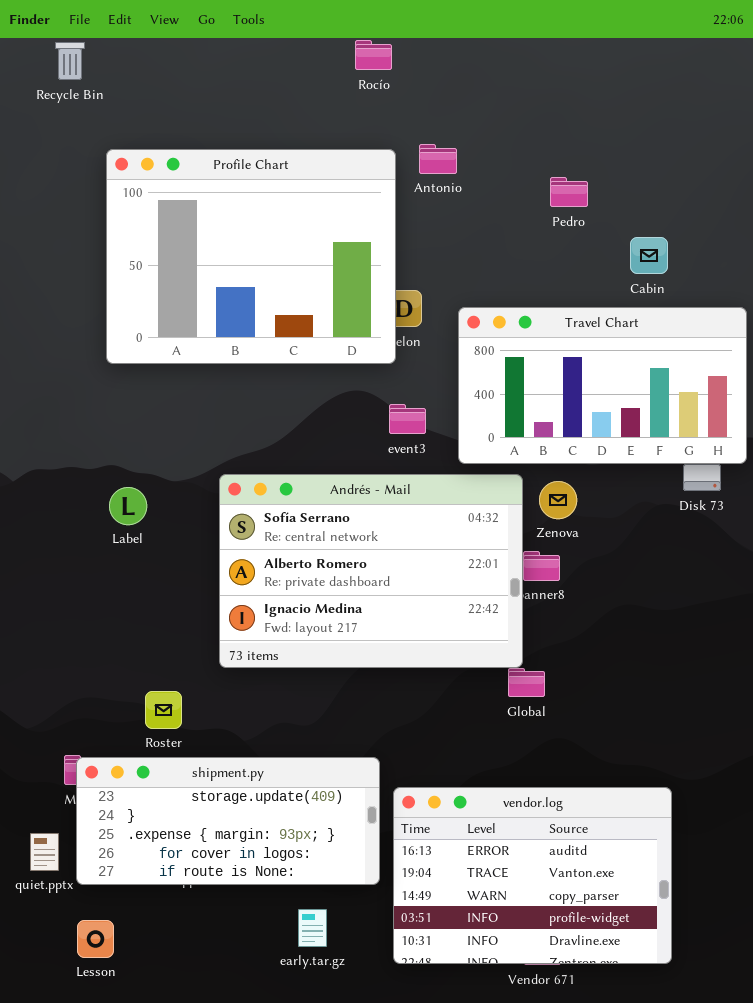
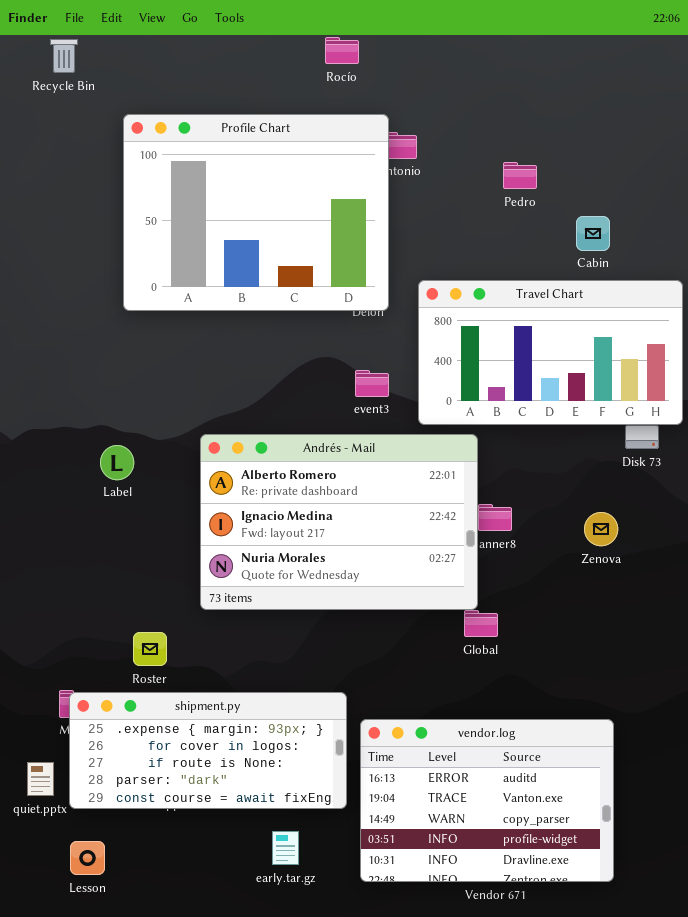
Profile Chart: [106,149,396,364] -> [123,114,389,311], moved
Andrés - Mail: [219,474,523,668] -> [200,434,478,610], scrolled down 1 row
Zenova: [539,481,577,519] -> [584,512,618,546], moved
shipment.py: [76,757,380,885] -> [69,692,347,809], scrolled down 2 rows

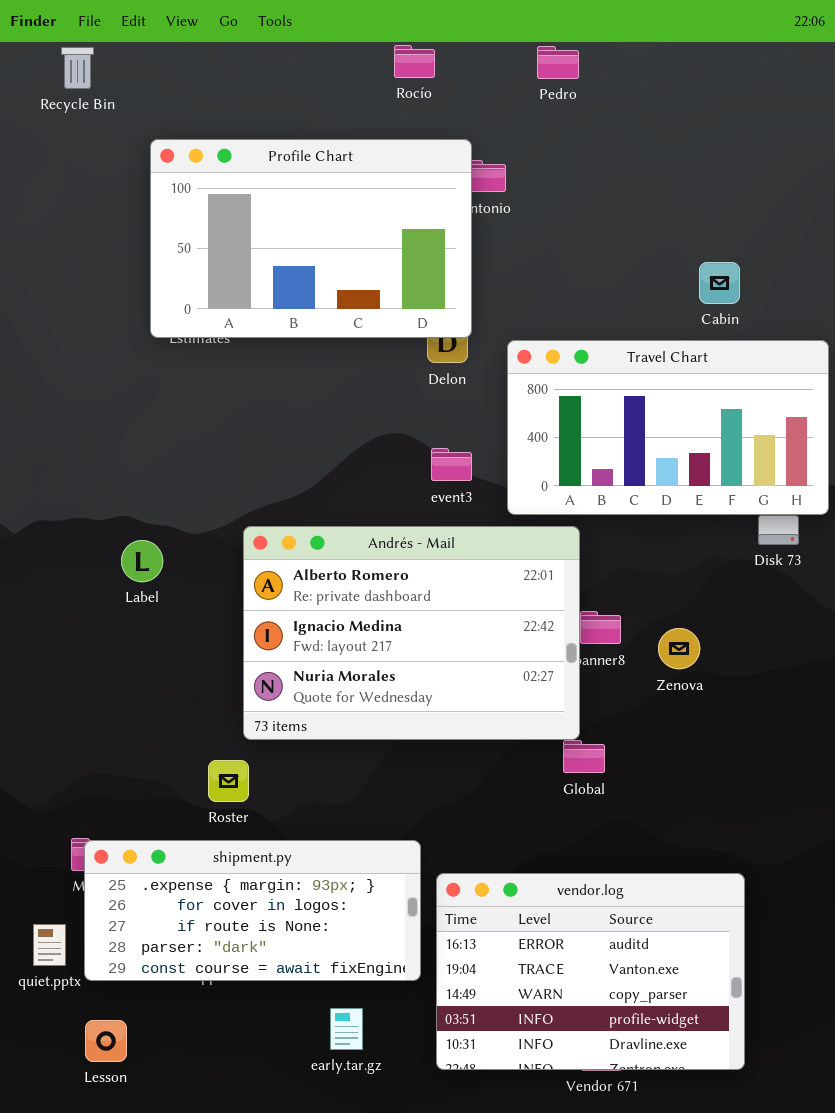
Profile Chart: [123,114,389,311] -> [150,139,472,338], resized
Pedro: [503,162,537,189] -> [537,46,579,79], moved
Zenova: [584,512,618,546] -> [658,628,700,669], moved
Roster: [133,632,167,666] -> [208,760,249,802], moved

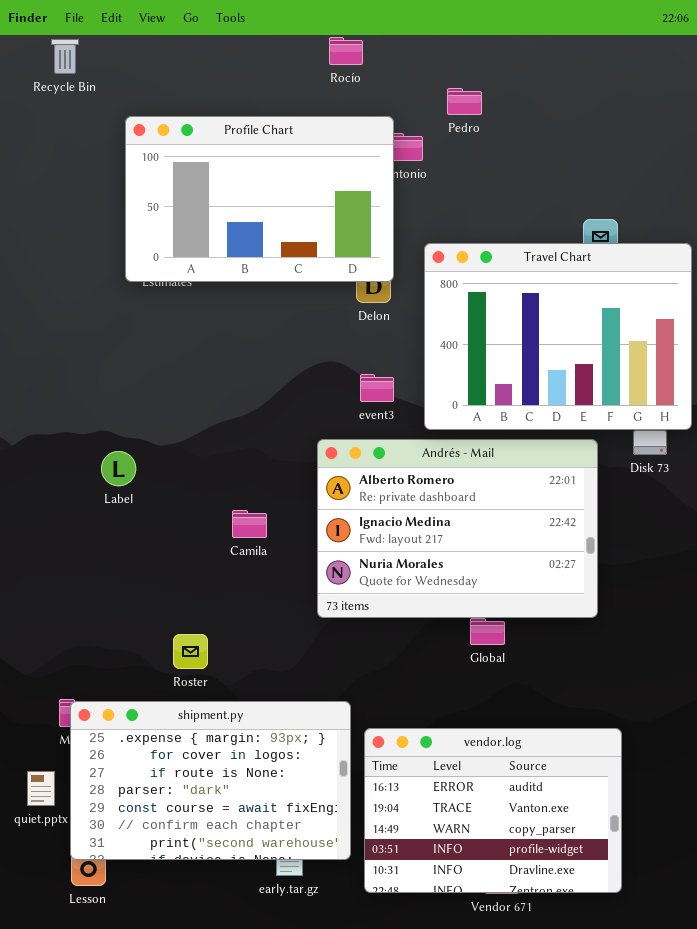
Pedro: [537,46,579,79] -> [447,88,482,115], moved
Travel Chart: [507,340,829,515] -> [424,243,692,430], resized
Andrés - Mail: [243,526,580,740] -> [317,439,598,618], moved
shipment.py: [84,840,421,981] -> [70,701,351,860], resized

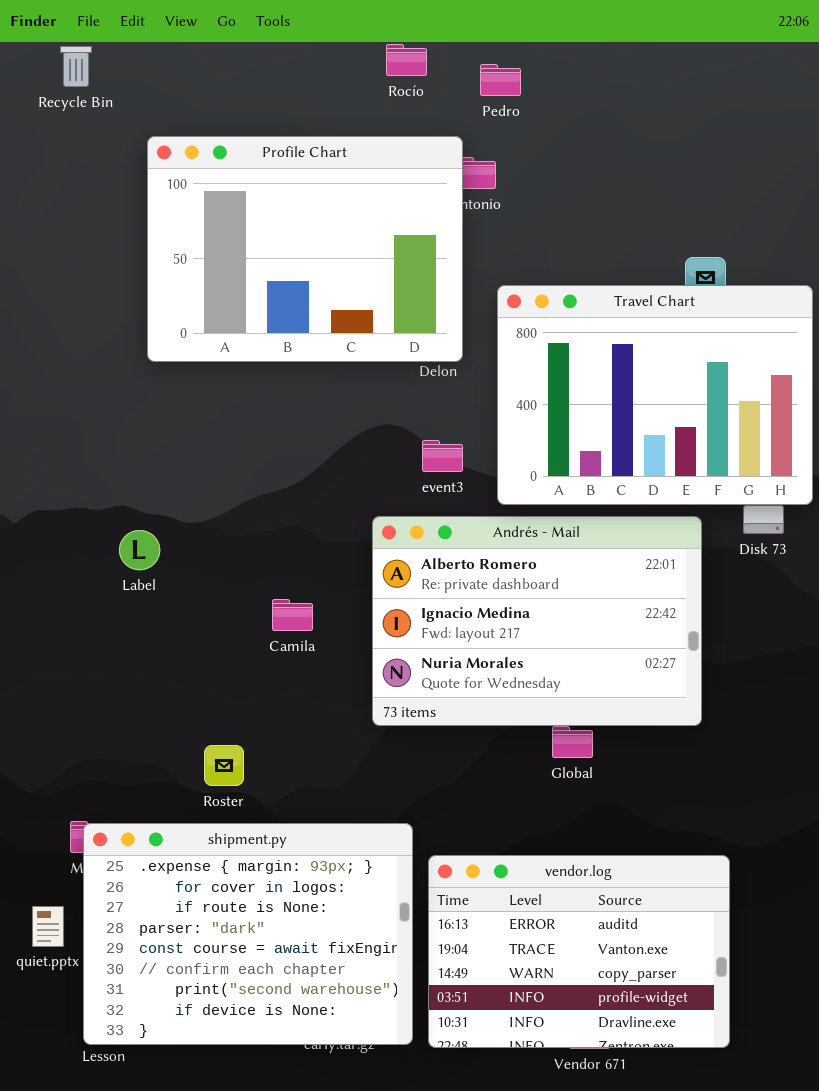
Pedro: [447,88,482,115] -> [480,64,521,96], moved
Profile Chart: [125,116,394,282] -> [147,136,463,362], resized
shipment.py: [70,701,351,860] -> [83,823,413,1045], resized

